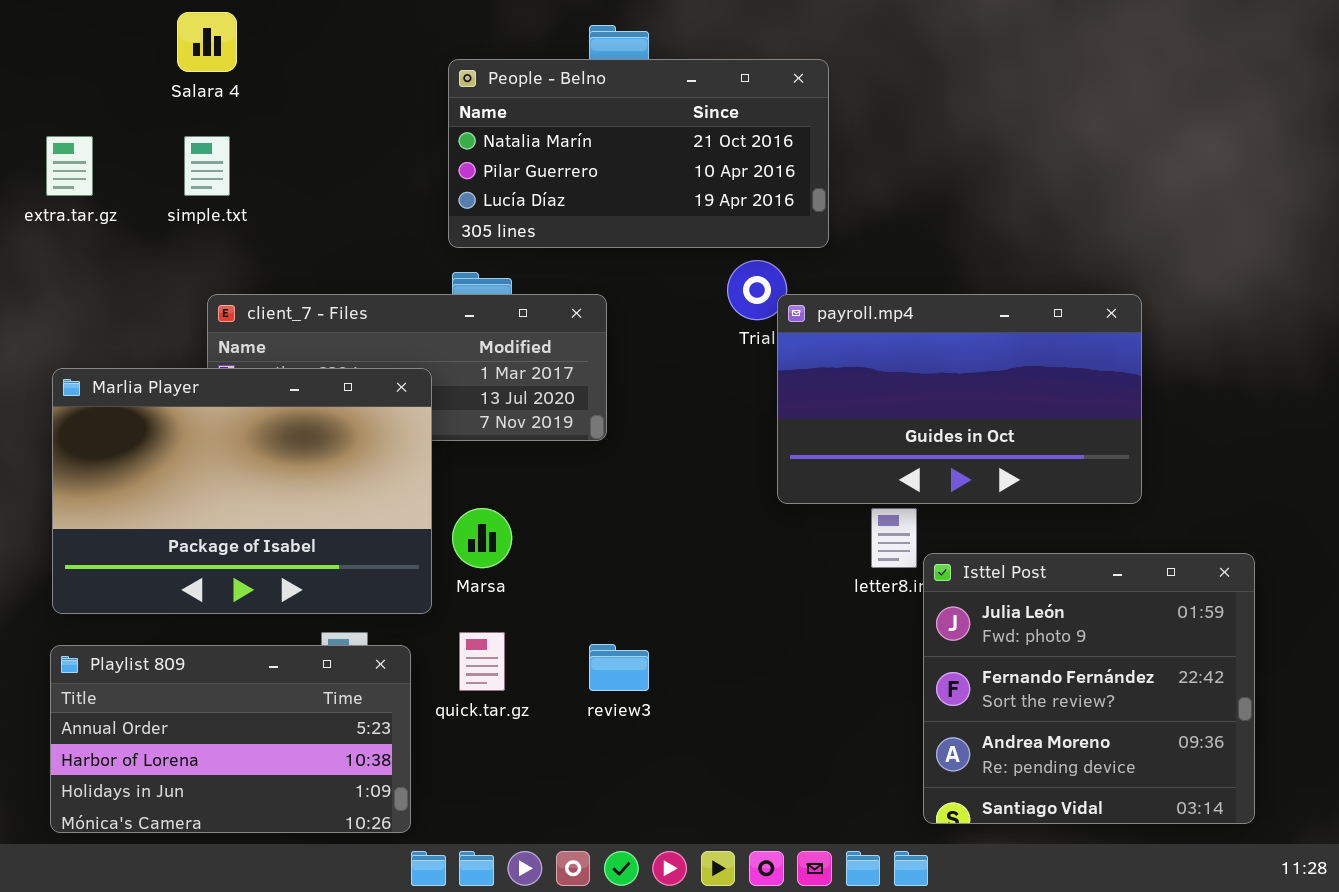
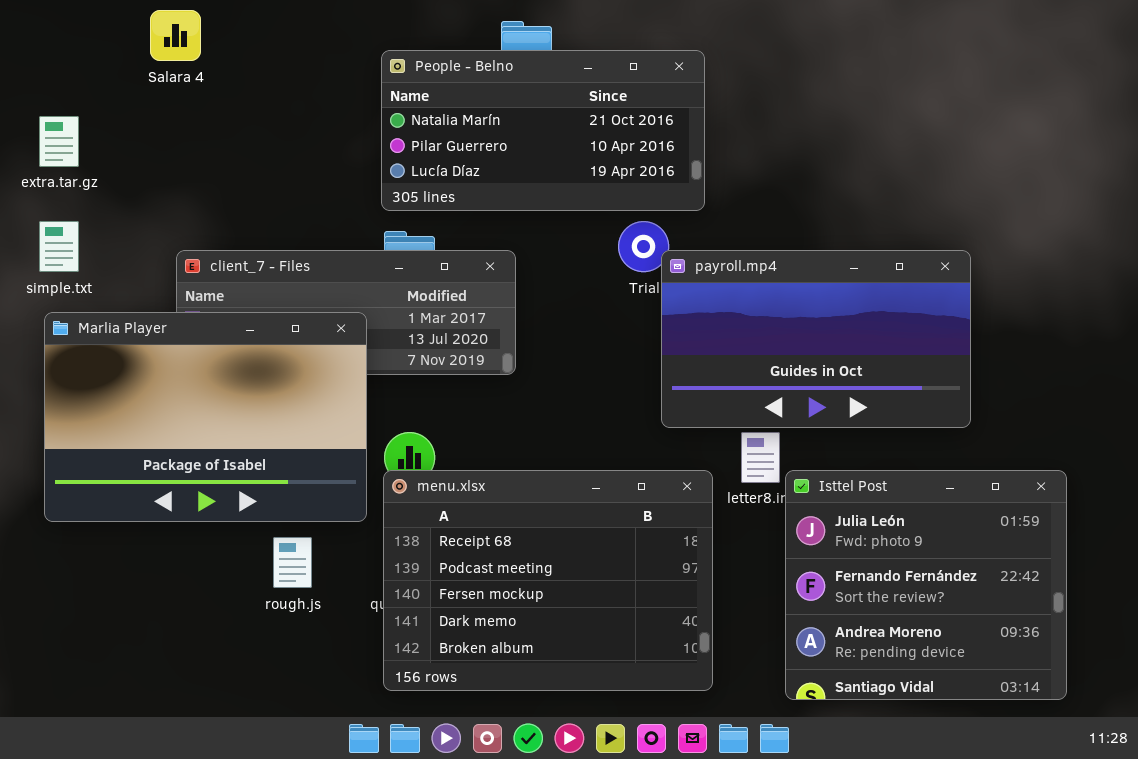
simple.txt: [184,136,230,196] -> [39,221,79,272], moved
menu.xlsx: none -> [383,470,713,691], opened
Playlist 809: [50,645,411,833] -> none, closed

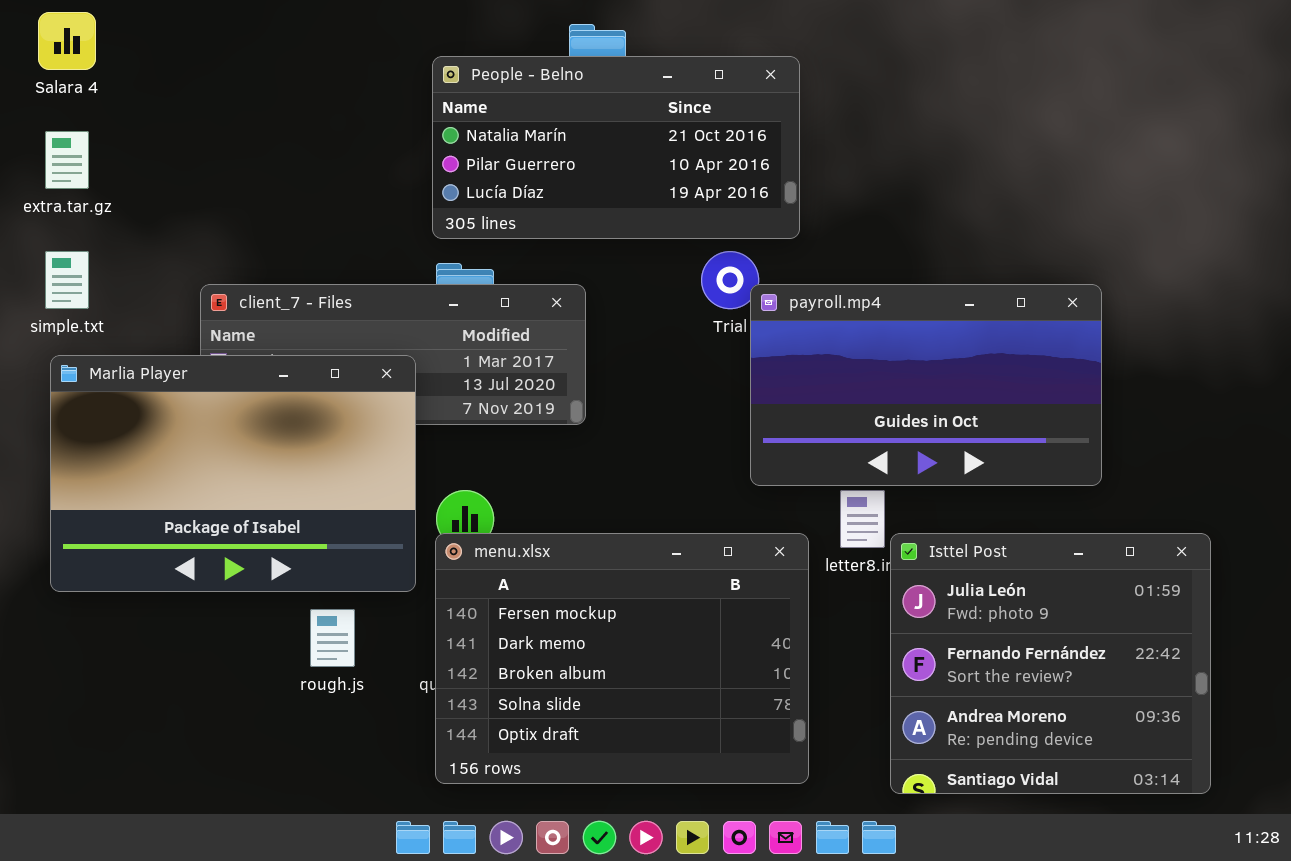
Salara 4: [150,10,201,61] -> [38,12,96,70], moved
menu.xlsx: [383,470,713,691] -> [435,533,809,784], scrolled down 2 rows

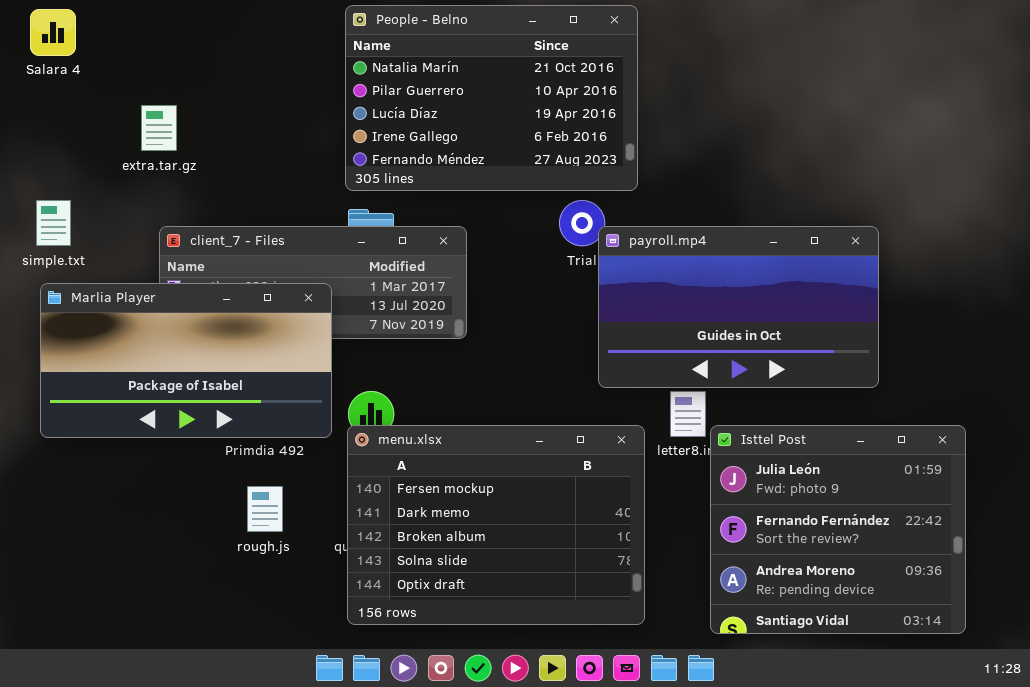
People - Belno: [432,56,800,239] -> [345,5,638,191], resized
extra.tar.gz: [45,131,89,189] -> [141,105,177,151], moved
Marlia Player: [50,355,416,592] -> [40,283,332,438], resized

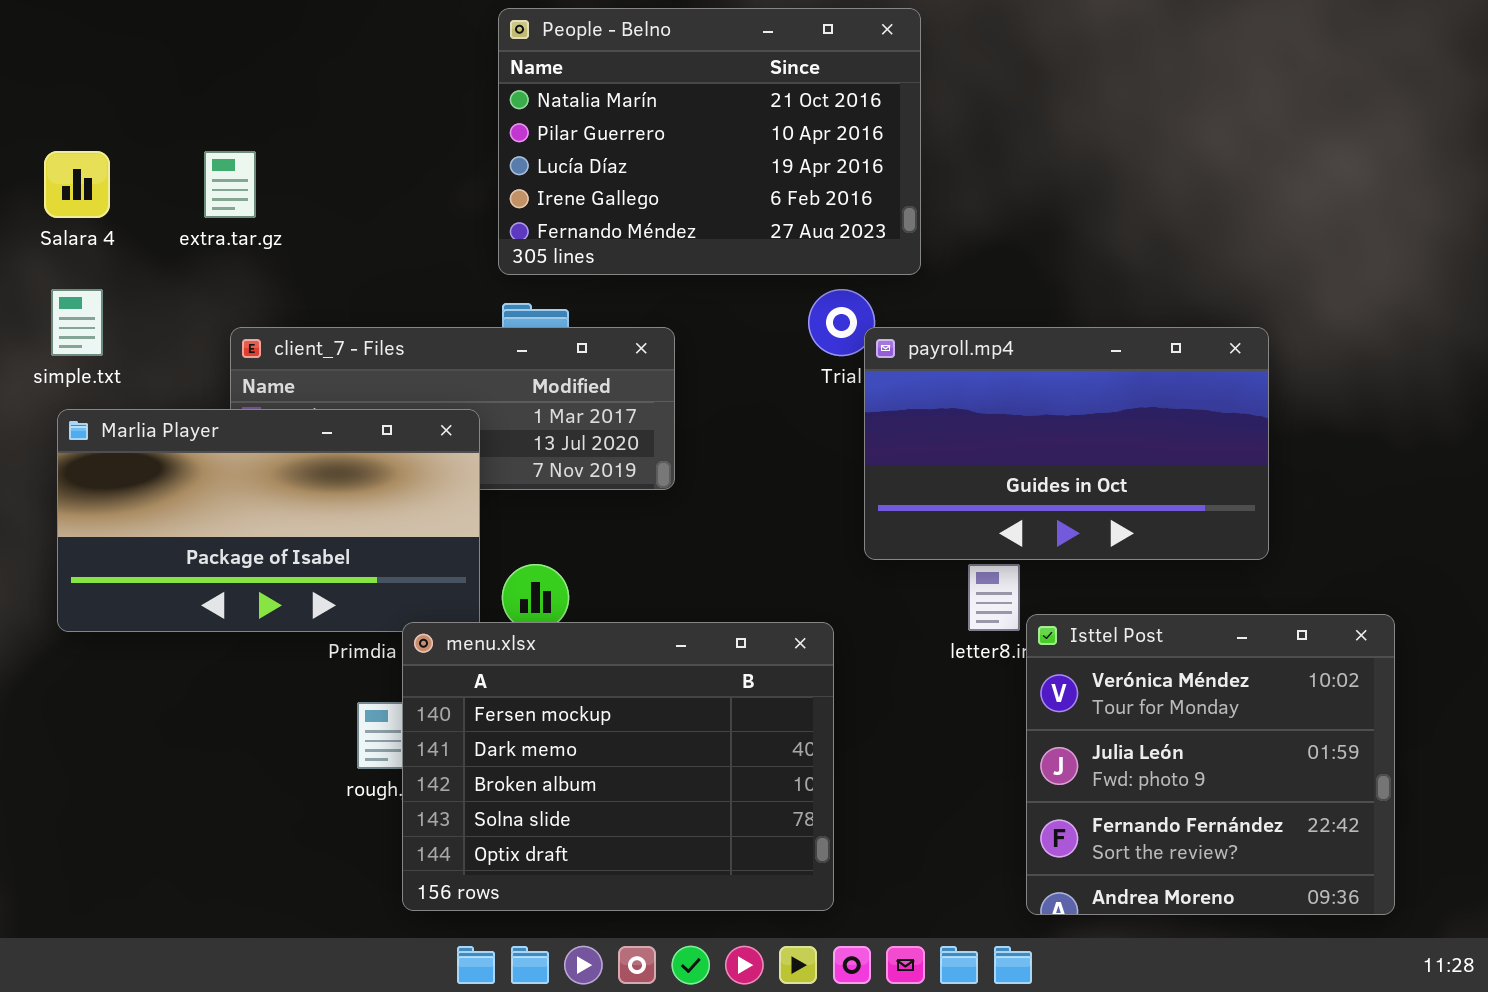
Salara 4: [30,9,76,56] -> [44,151,110,218], moved
menu.xlsx: [347,425,645,625] -> [402,622,834,911], moved
Isttel Post: [710,425,966,634] -> [1026,614,1395,915], scrolled up 1 row

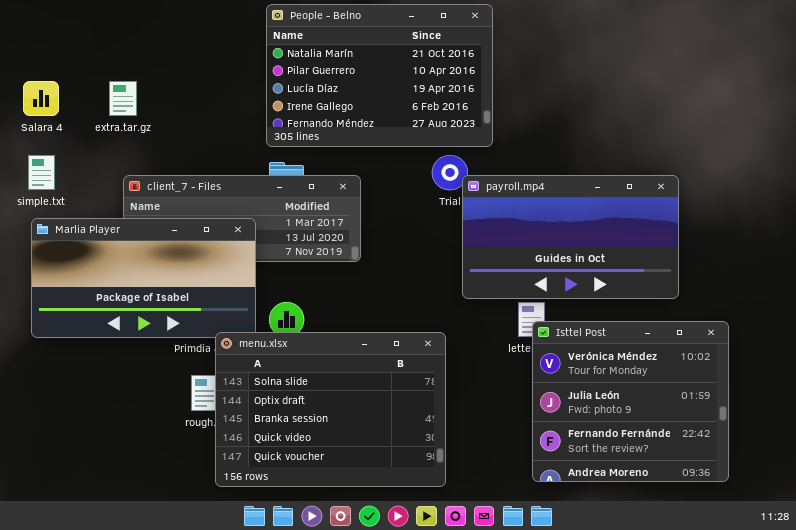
Isttel Post: [1026,614,1395,915] -> [532,321,729,482], moved
menu.xlsx: [402,622,834,911] -> [215,332,446,487], scrolled down 3 rows

